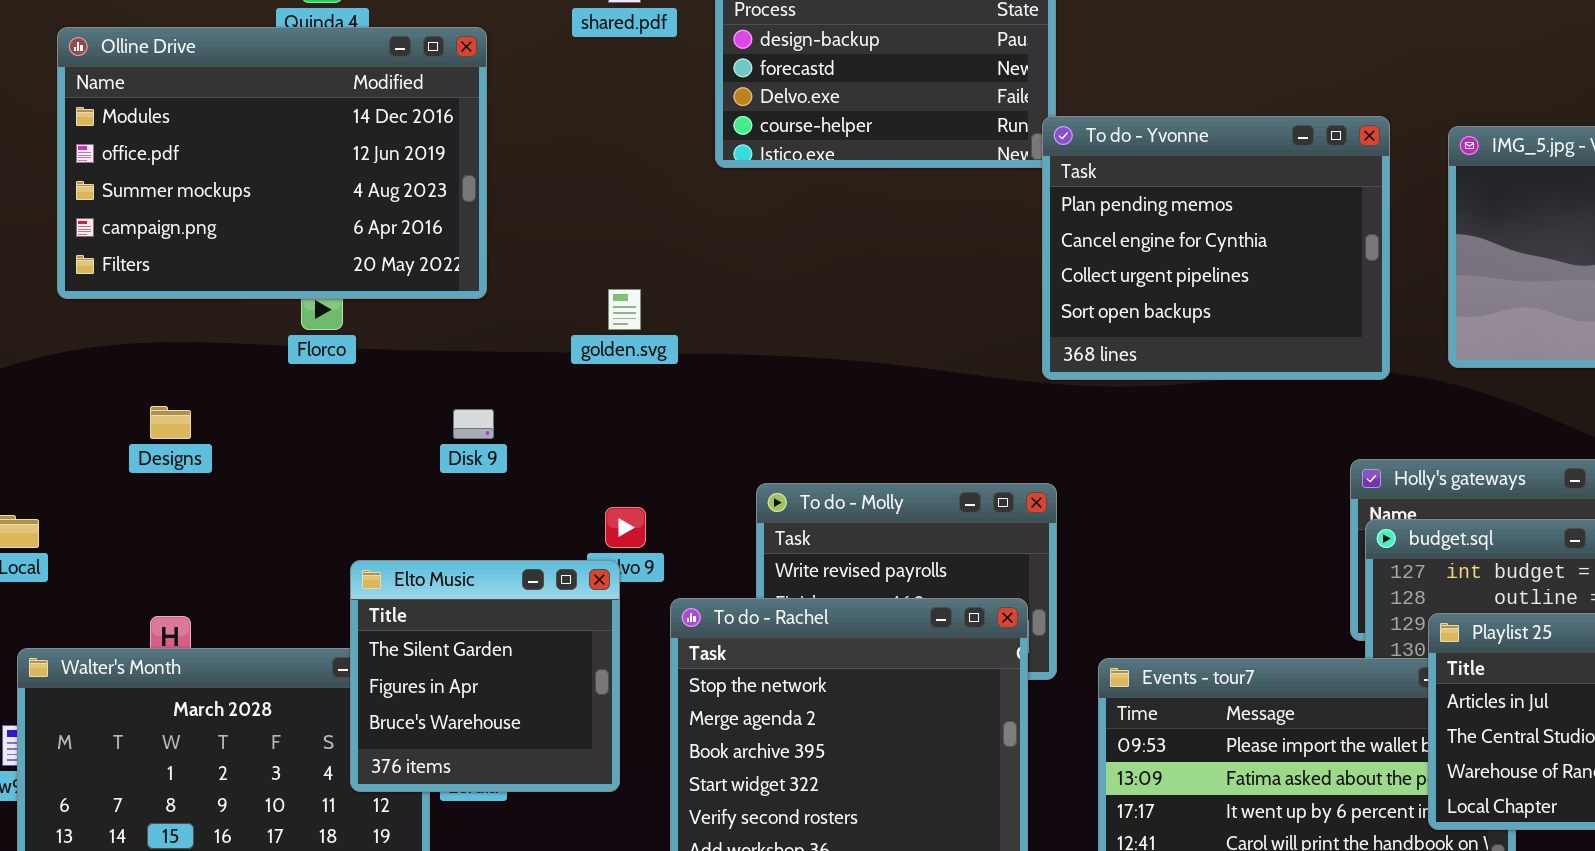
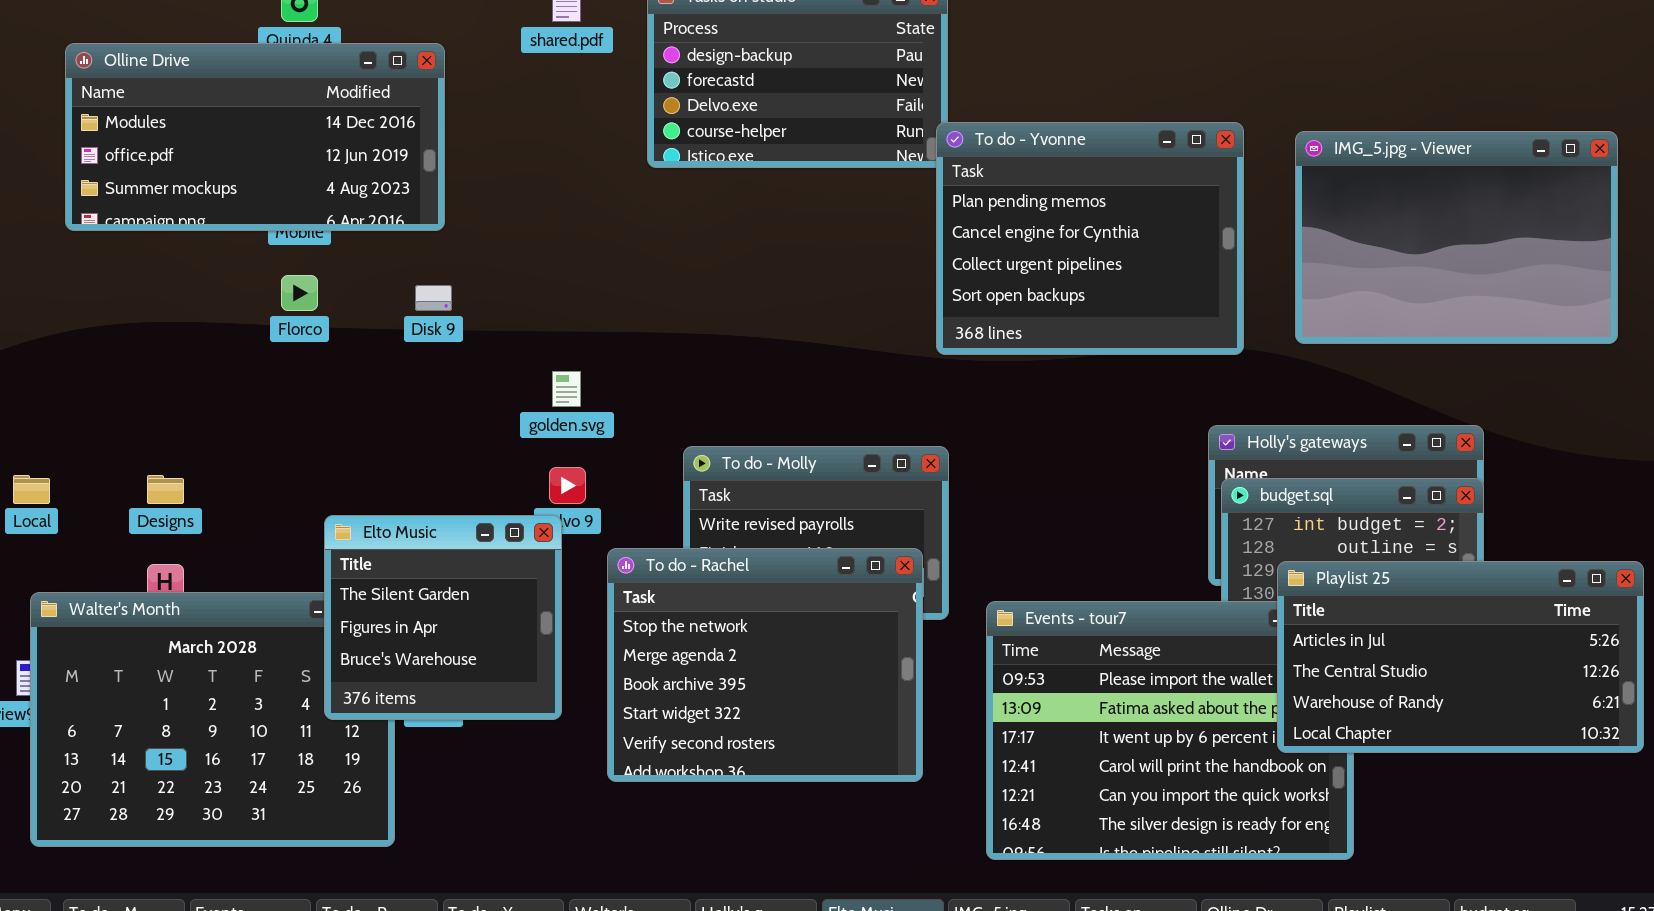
Olline Drive: [57,27,487,299] -> [65,43,445,231], resized
golden.svg: [608,289,641,330] -> [552,371,581,407], moved
Designs: [150,406,191,439] -> [147,475,184,504], moved
Disk 9: [453,409,494,439] -> [415,285,452,311], moved

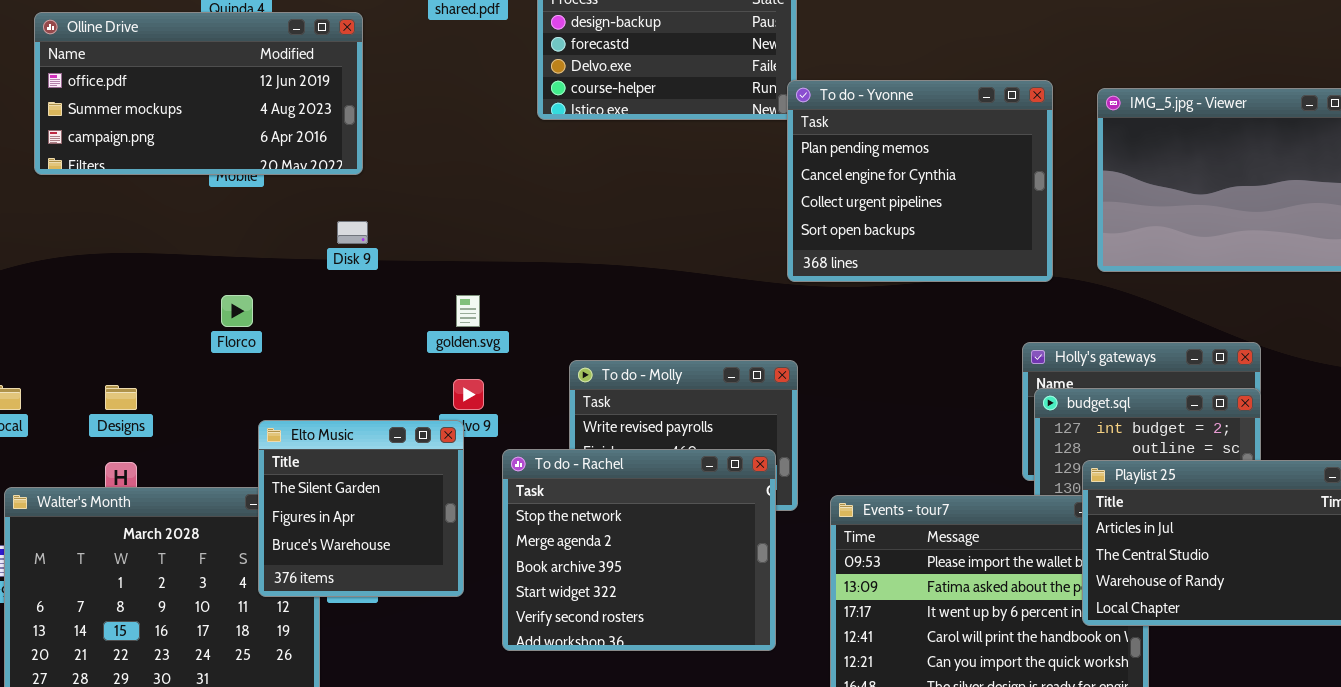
Olline Drive: [65,43,445,231] -> [34,12,363,175], scrolled down 1 row
Florco: [281,275,318,311] -> [221,295,253,327], moved

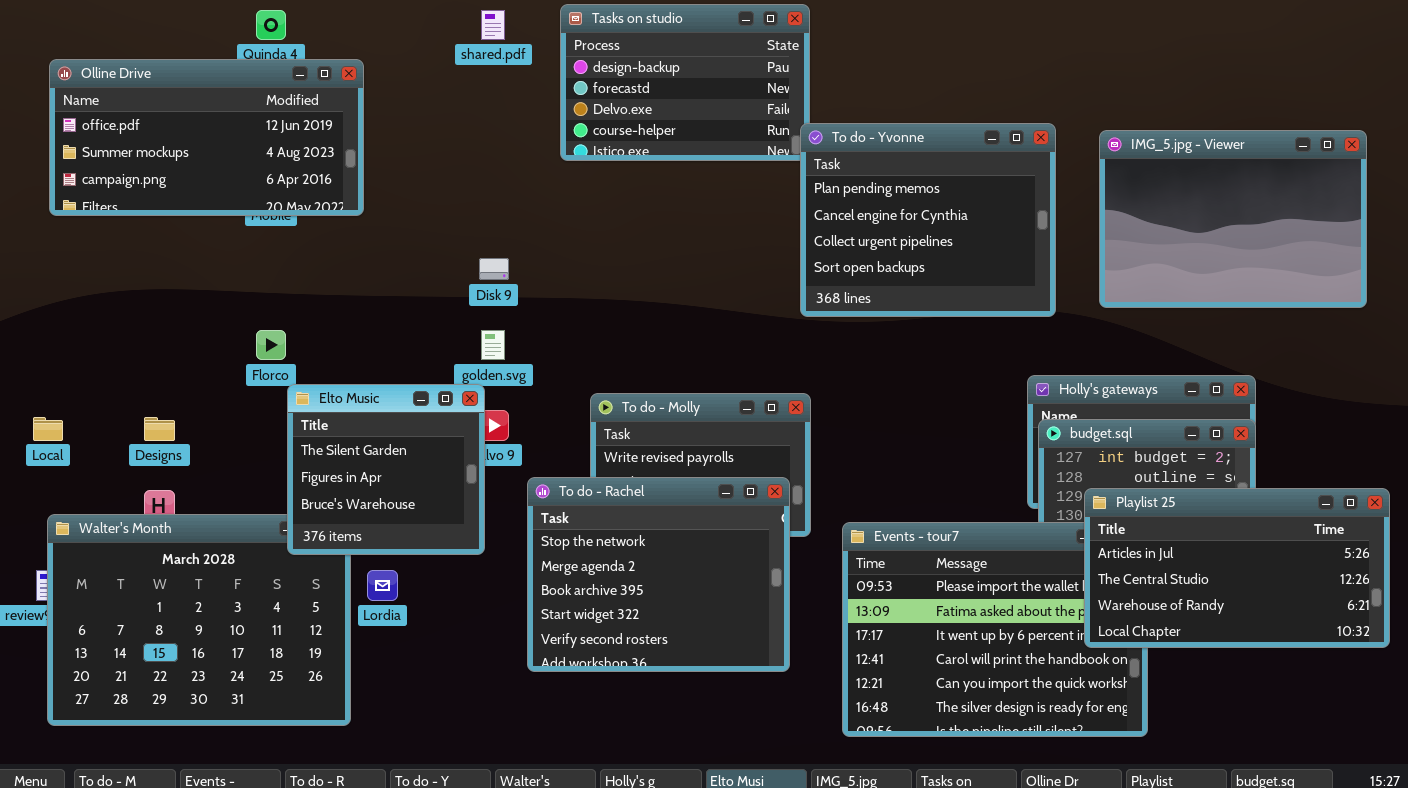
Olline Drive: [34,12,363,175] -> [49,59,364,216], moved
Disk 9: [337,221,368,244] -> [479,258,509,280], moved
Elto Music: [258,420,464,597] -> [287,384,485,555], moved

